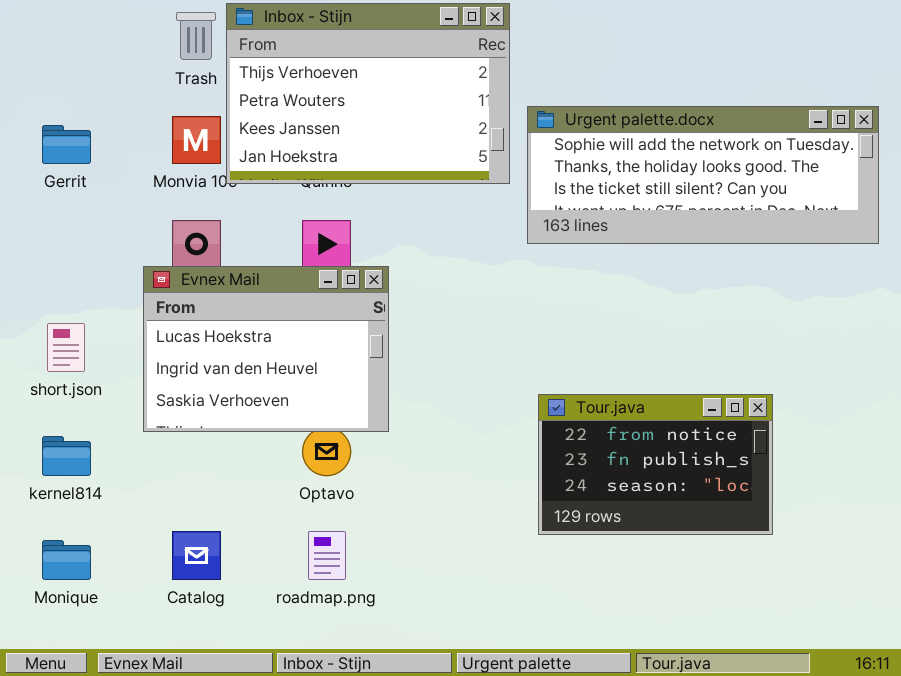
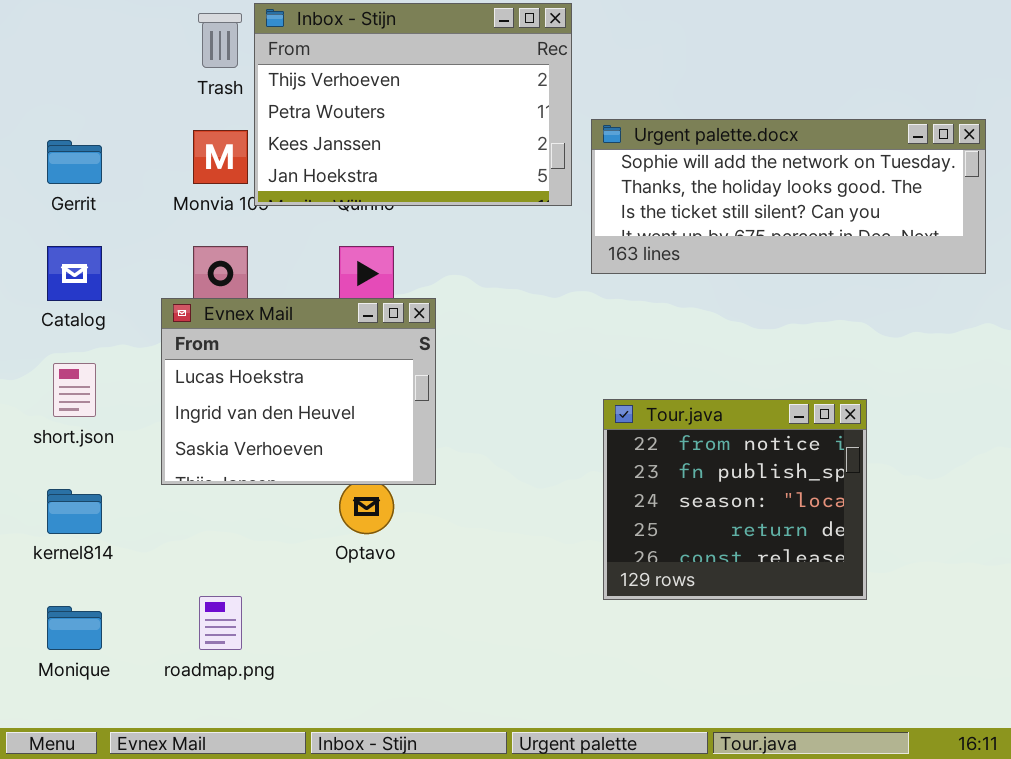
Tour.java: [538,394,773,535] -> [603,399,867,600], resized
Catalog: [172,531,221,580] -> [47,246,102,301], moved
roadmap.png: [308,531,346,580] -> [199,596,242,650], moved

